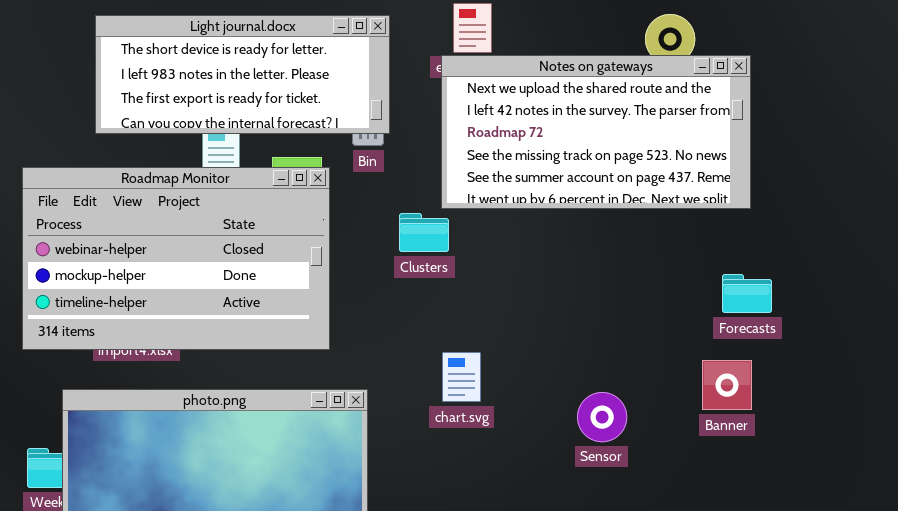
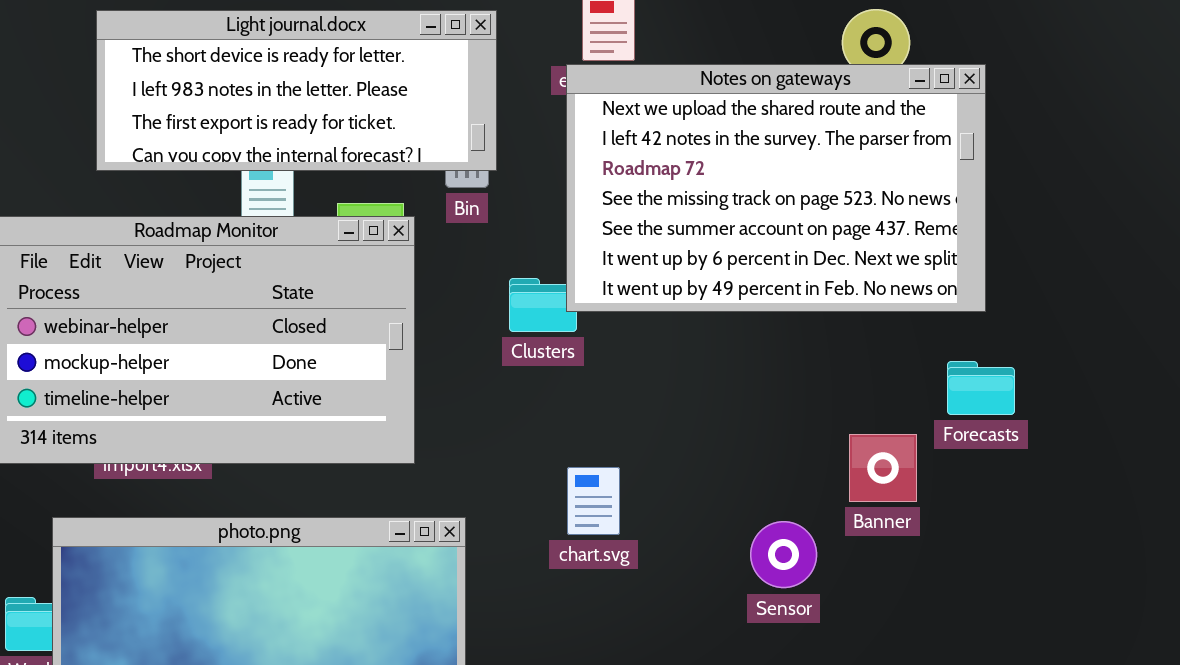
Notes on gateways: [441,55,751,209] -> [566,64,986,312], resized
Banner: [702,360,752,410] -> [849,434,917,502], moved

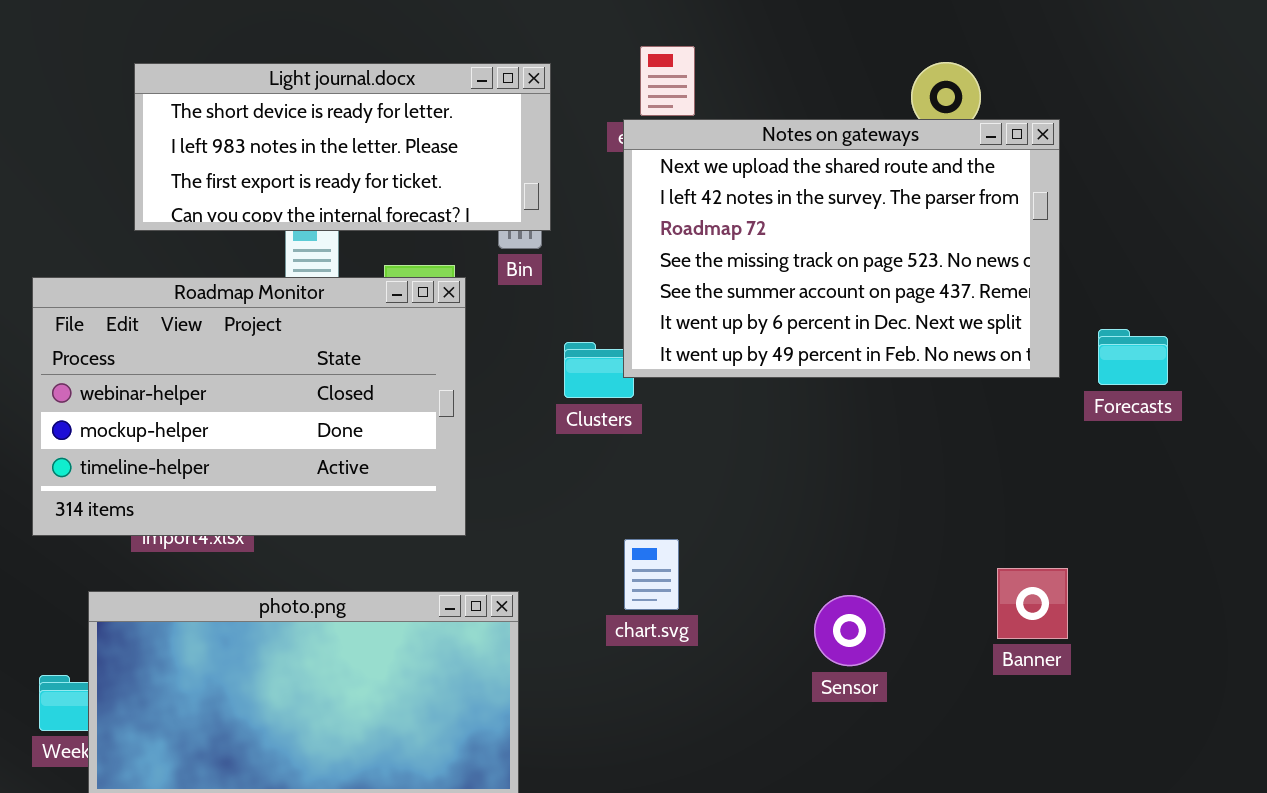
Forecasts: [947,361,1015,415] -> [1098,329,1168,385], moved
Banner: [849,434,917,502] -> [997,568,1068,639], moved

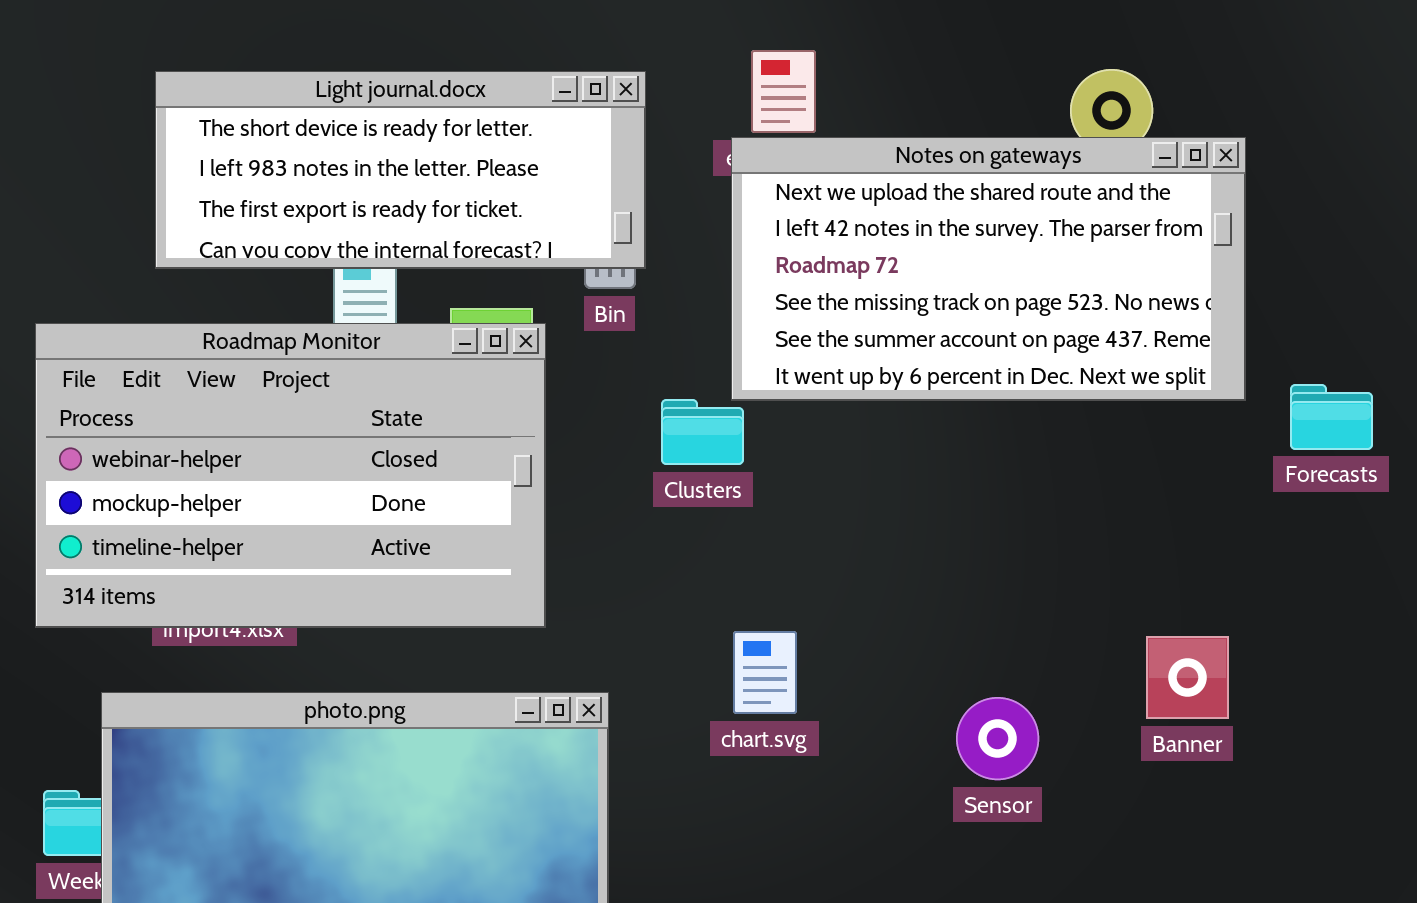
Notes on gateways: [623,119,1060,378] -> [731,137,1246,401], resized
Banner: [997,568,1068,639] -> [1146,636,1229,719], moved

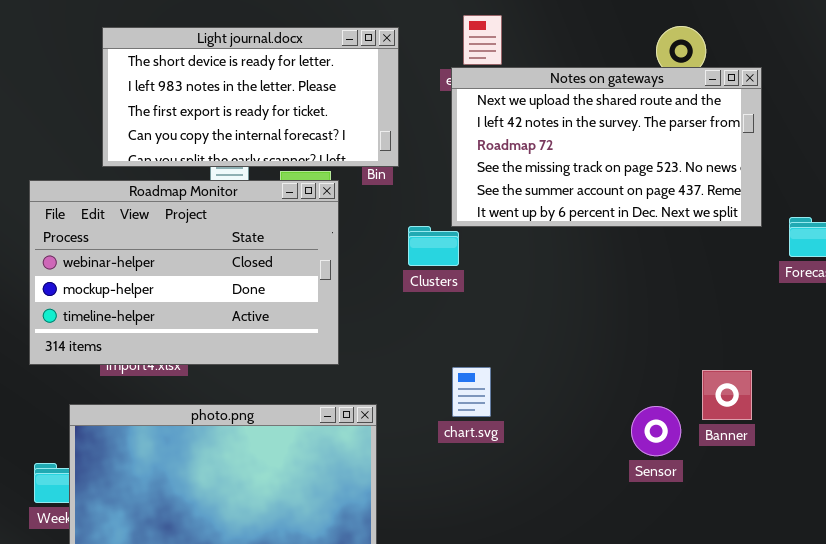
Light journal.docx: [155,71,646,269] -> [102,27,399,167], resized
Sensor: [956,697,1039,780] -> [631,406,681,456], moved

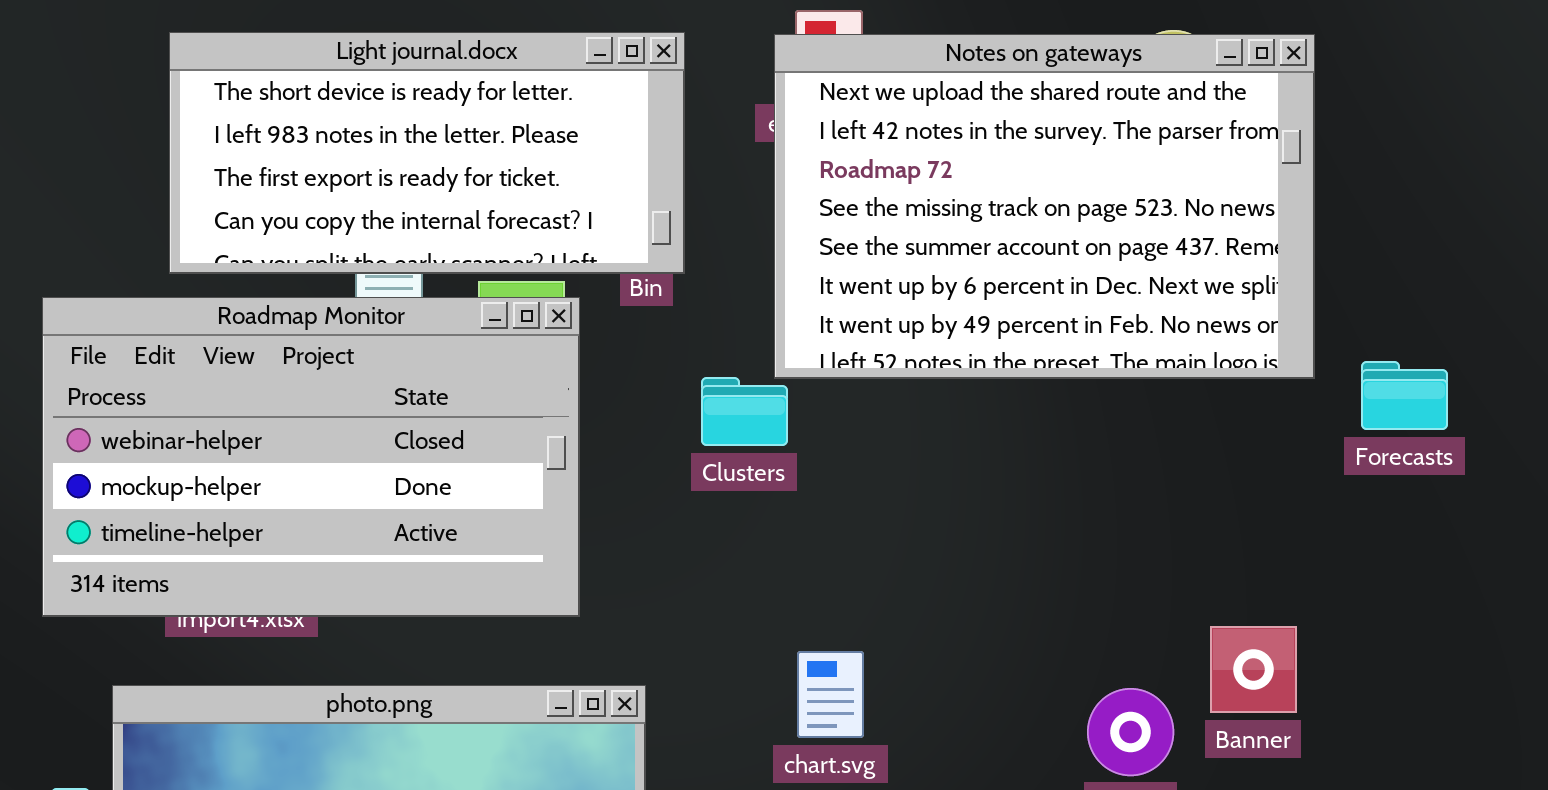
Notes on gateways: [451,67,762,227] -> [774,34,1315,379], resized
chart.svg: [452,367,491,417] -> [797,651,864,738], moved

